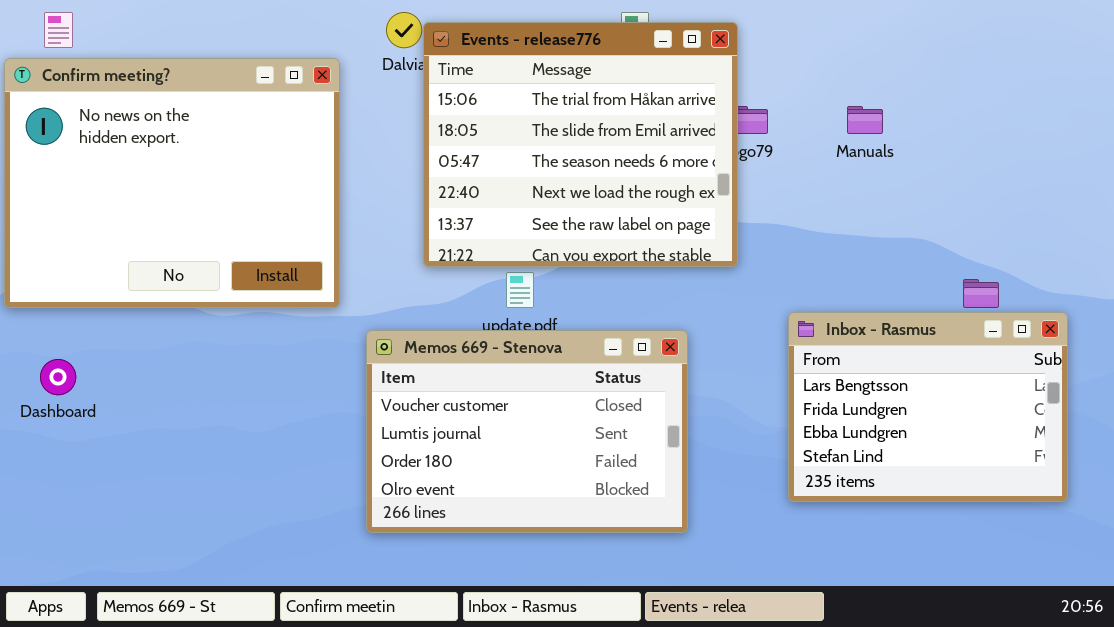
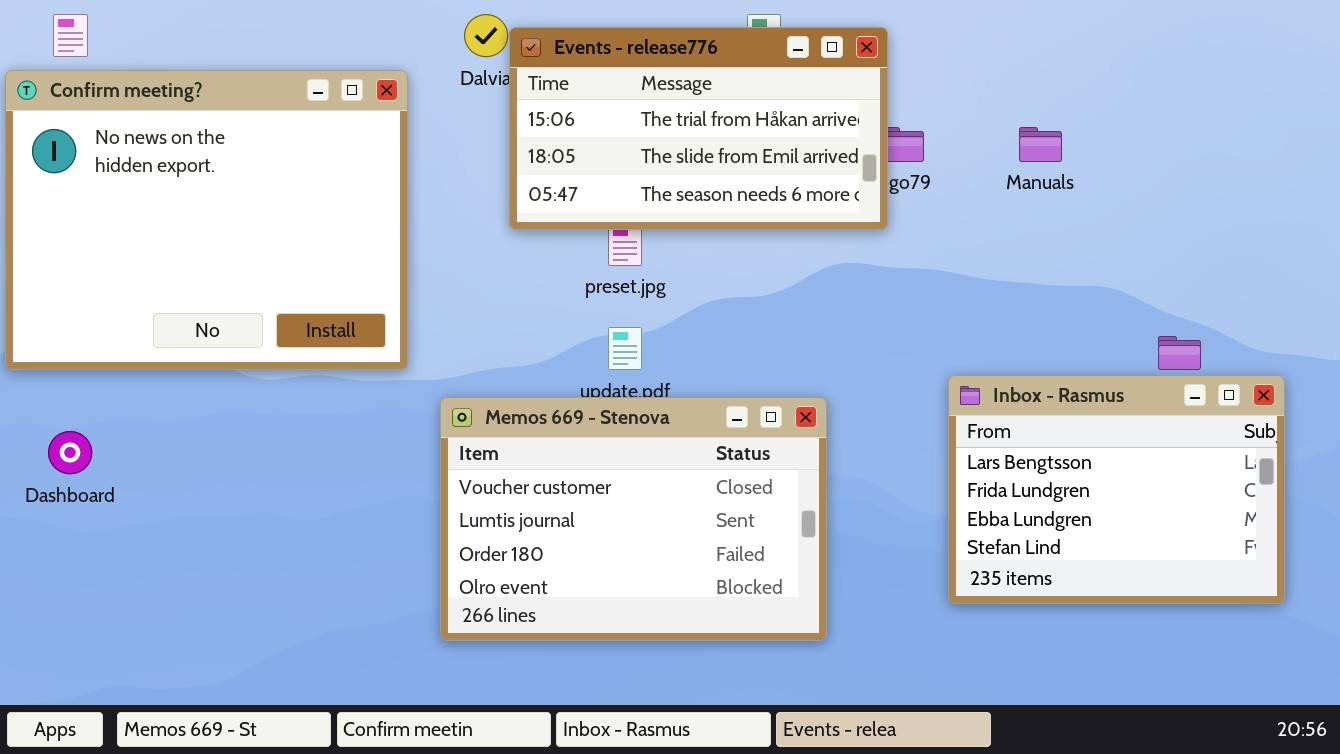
Events - release776: [423,22,738,267] -> [509,27,888,230], resized

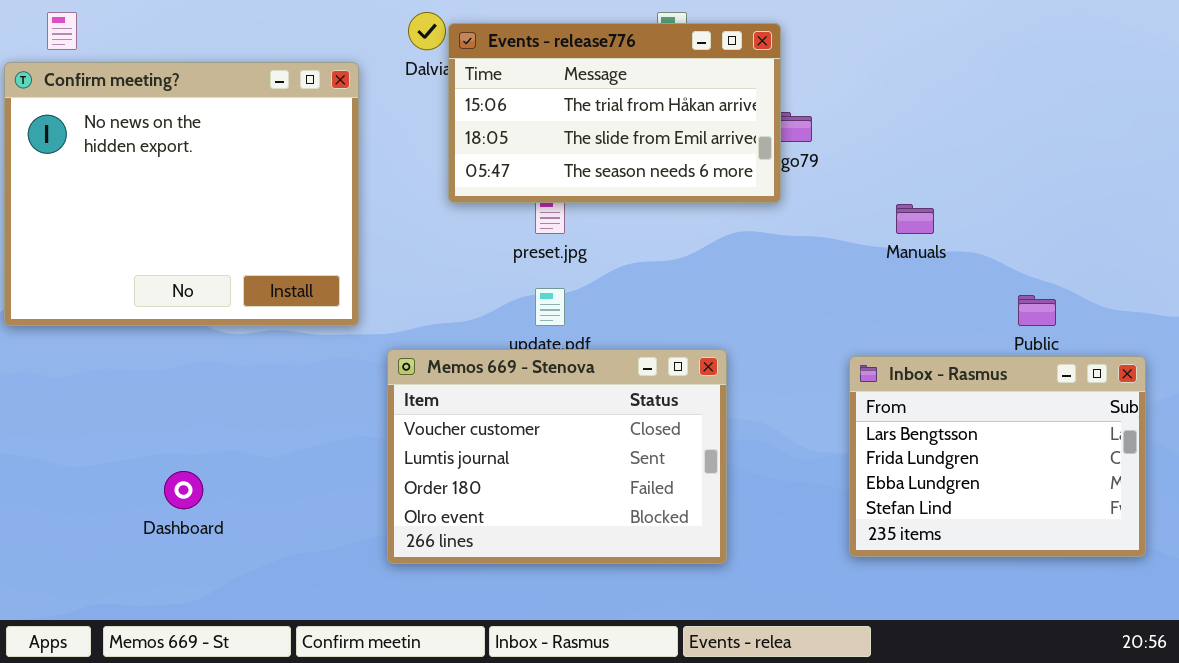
Manuals: [1019,127,1062,162] -> [896,204,934,234], moved
Inbox - Rasmus: [948,375,1285,604] -> [849,356,1146,557], moved
Dashboard: [48,431,92,474] -> [164,471,203,509], moved

